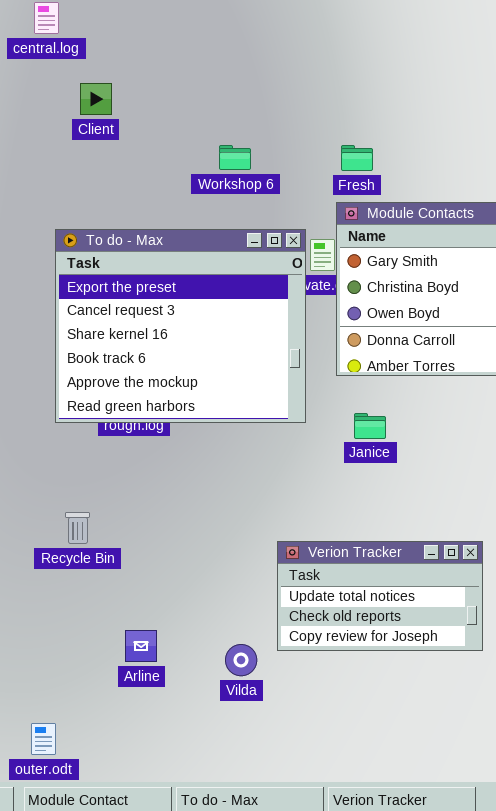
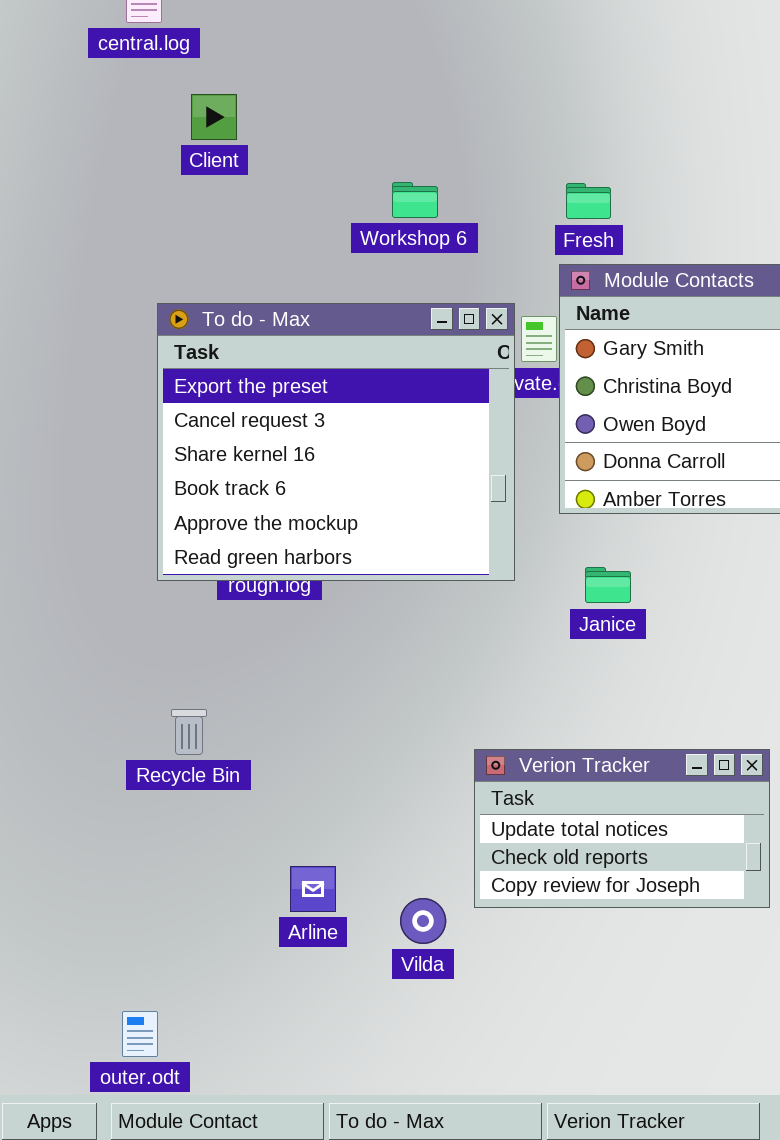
Arline: [125,630,157,662] -> [290,866,336,912], moved

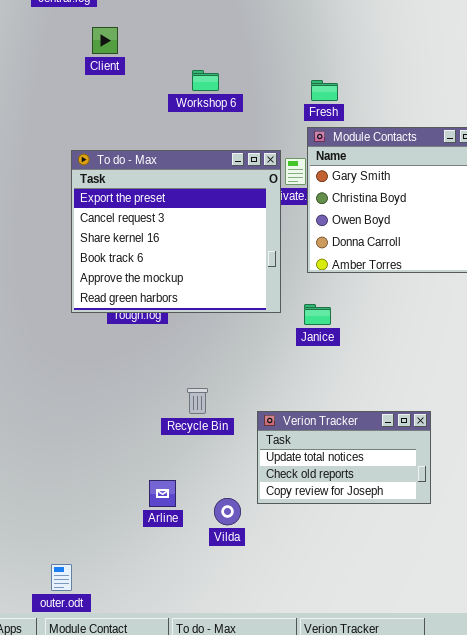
Workshop 6: [392,182,438,218] -> [192,70,219,91], moved
Janice: [585,567,631,603] -> [304,304,331,325], moved
Recycle Bin: [171,709,207,755] -> [187,388,208,414], moved

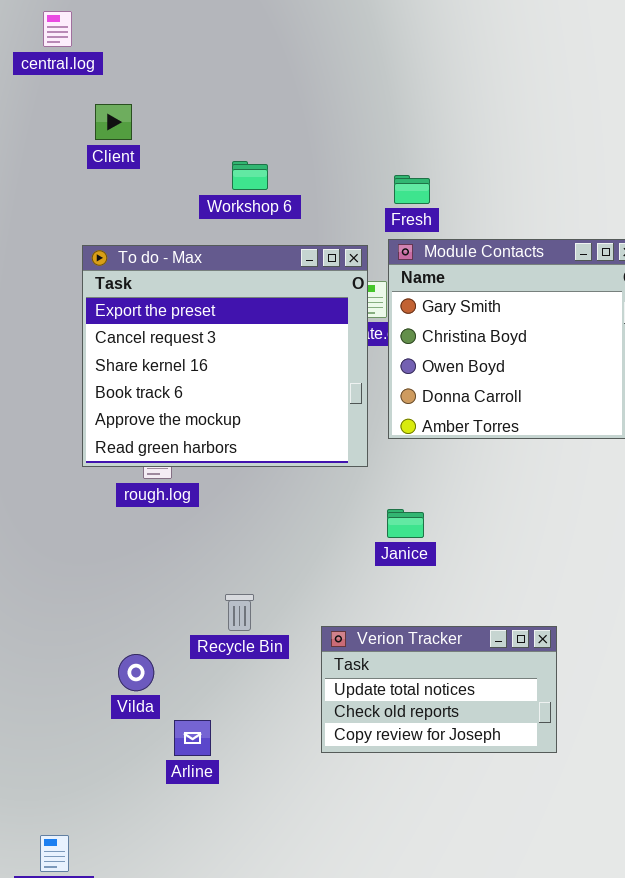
To do - Max: [71,150,281,313] -> [82,245,368,467], moved
Janice: [304,304,331,325] -> [387,509,424,538], moved
Vilda: [214,498,241,525] -> [118,654,154,691], moved

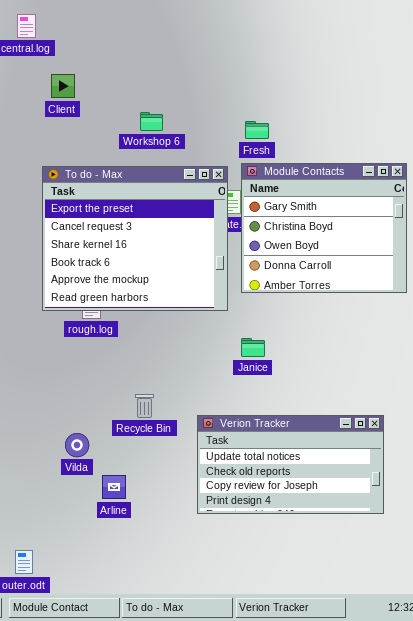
Verion Tracker: [321,626,557,753] -> [197,415,384,514], resized

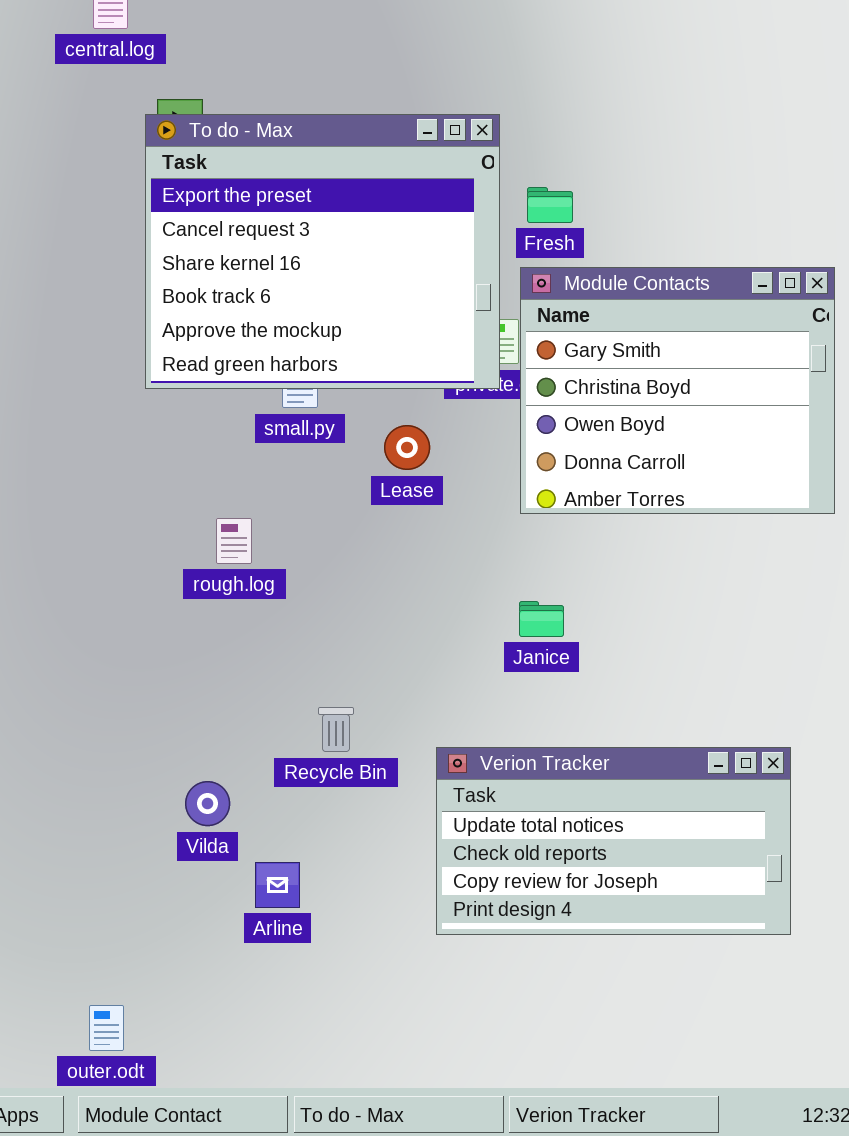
To do - Max: [42,166,228,311] -> [145,114,500,389], moved

